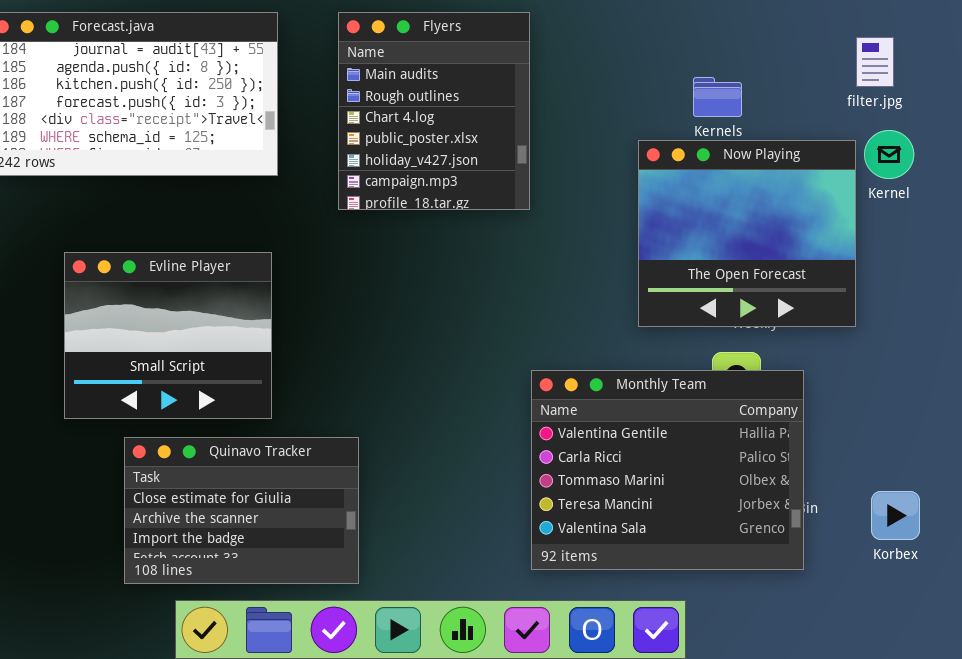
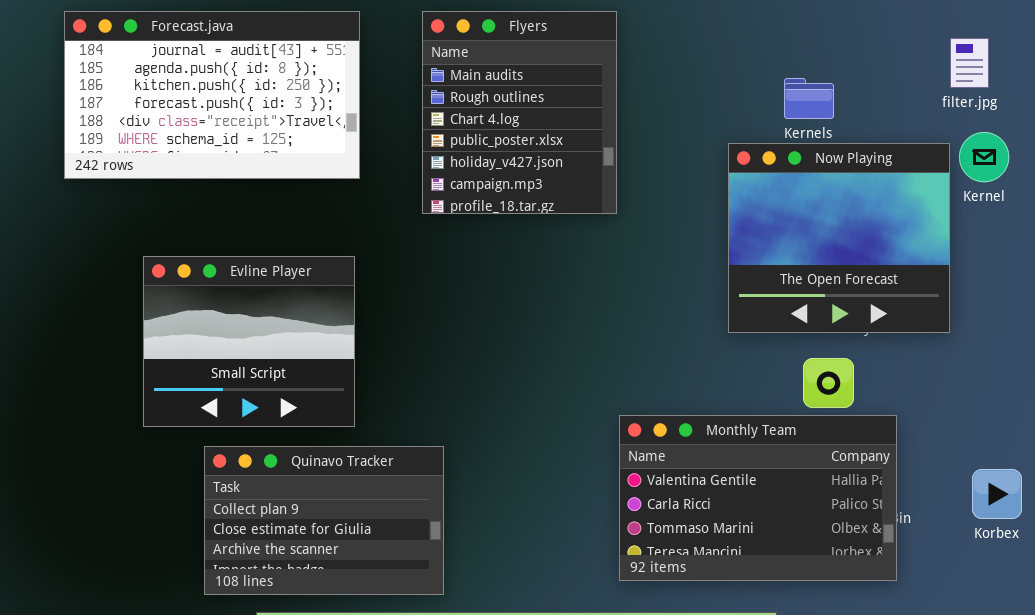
Monthly Team: [531,370,804,570] -> [619,415,897,581], resized
Quinavo Tracker: [124,437,359,584] -> [204,446,444,595], scrolled up 1 row
Korbex: [871,491,920,540] -> [972,469,1022,519], moved

